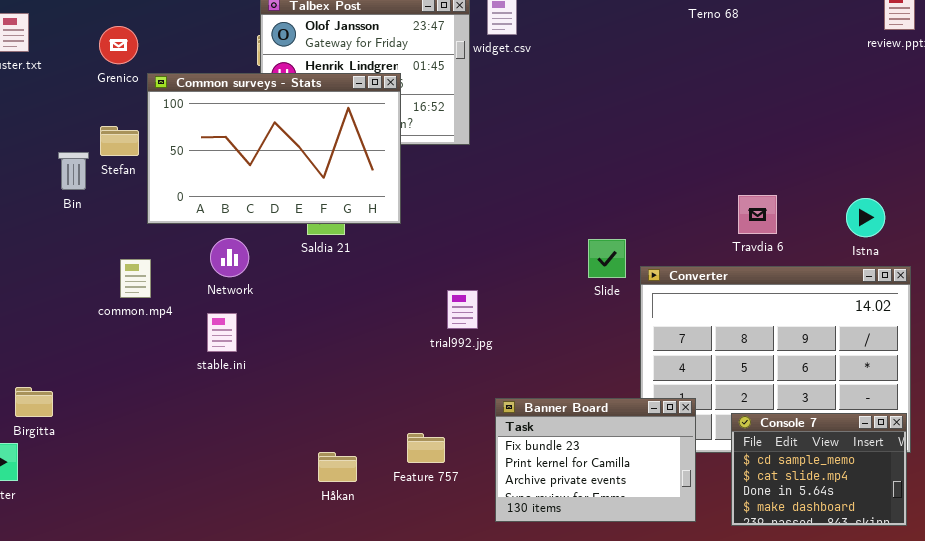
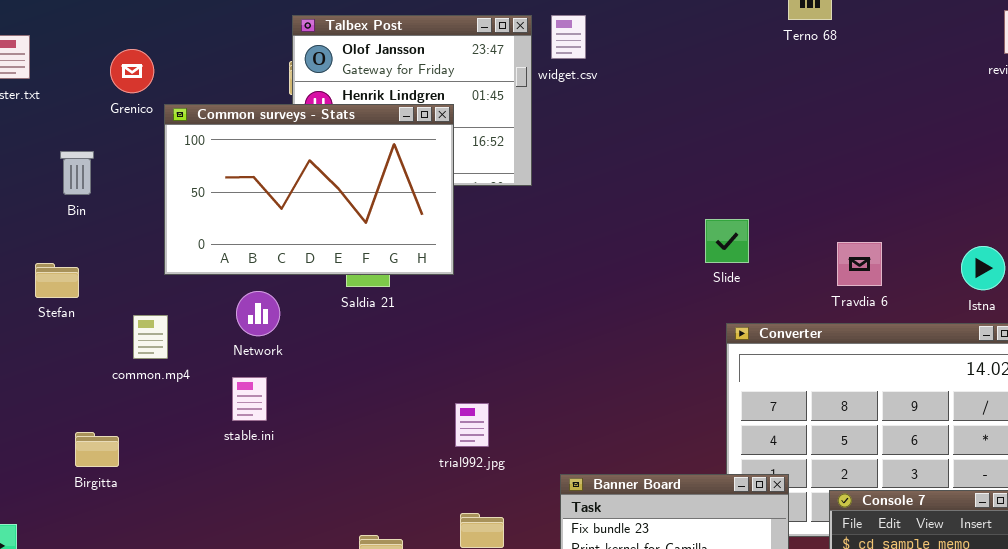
Stefan: [100,126,139,156] -> [35,263,79,298], moved
Bin: [58,152,89,190] -> [60,151,94,195], moved
Slide: [588,239,626,278] -> [705,219,749,263], moved
trial992.jpg: [447,290,478,329] -> [455,403,489,447], moved
Birgitta: [15,387,53,417] -> [75,432,119,467], moved

